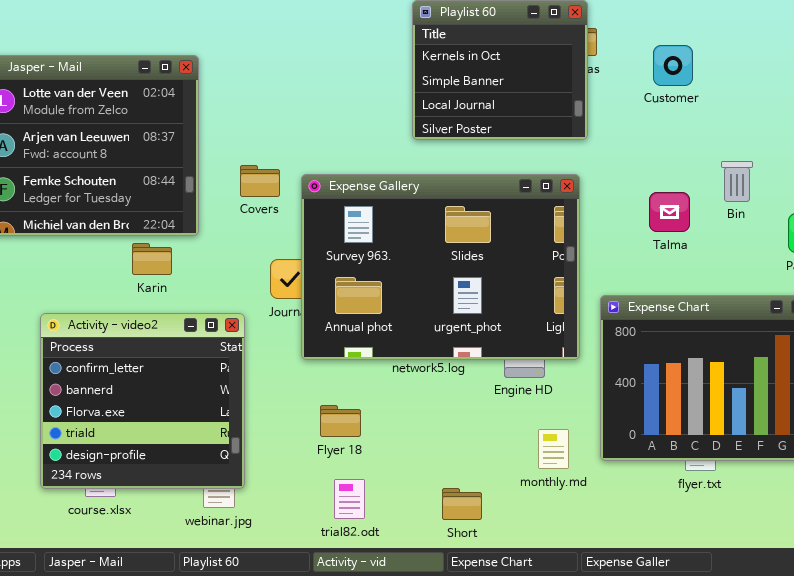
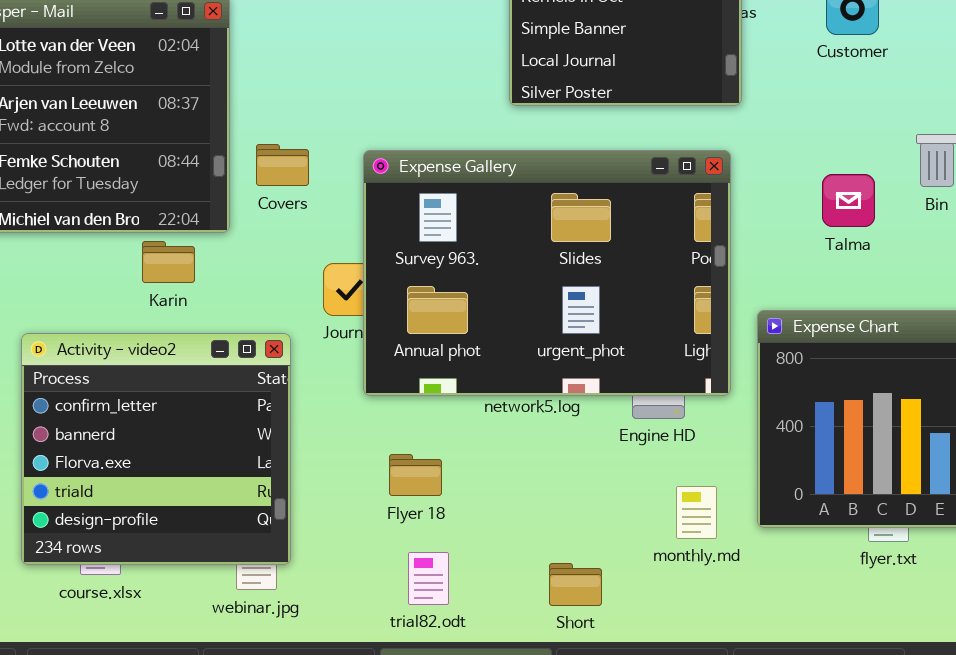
Covers: [240,165,280,197] -> [256,144,309,186], moved

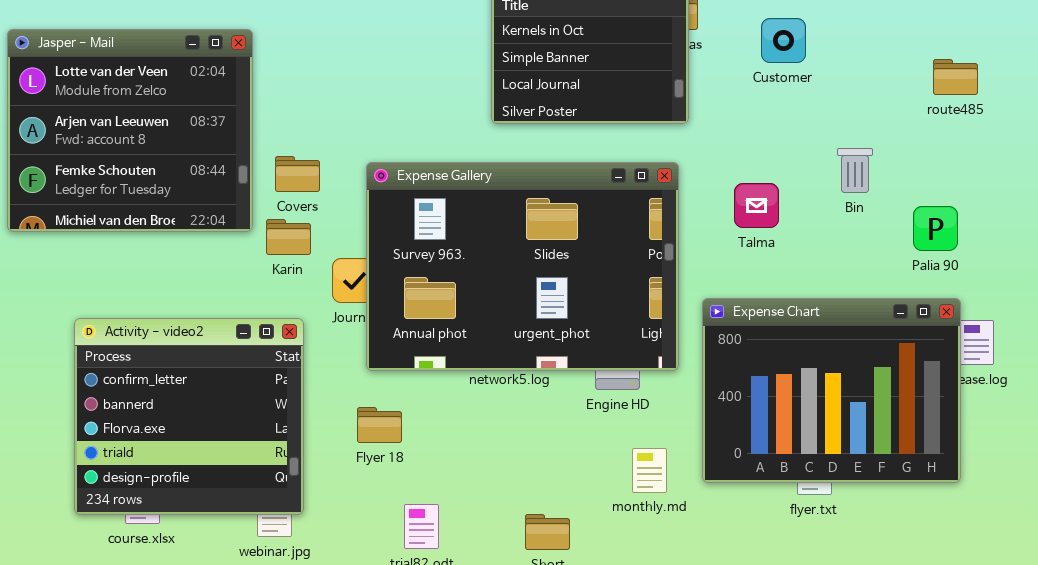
Talma: [822,174,875,227] -> [734,183,779,228], moved
Karin: [142,241,195,283] -> [266,219,311,255], moved
Flyer 18: [389,454,442,496] -> [357,407,402,443], moved

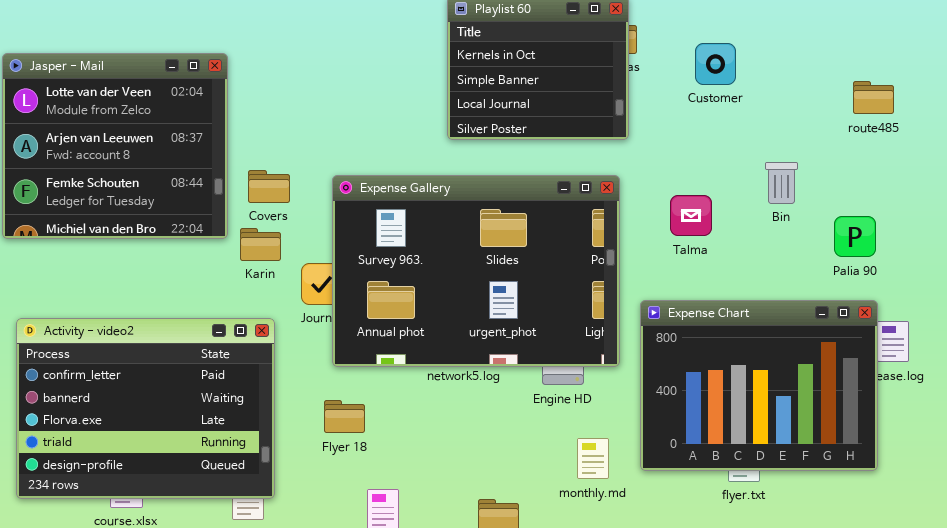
Activity - video2: [74,318,304,515] -> [16,318,275,499], resized

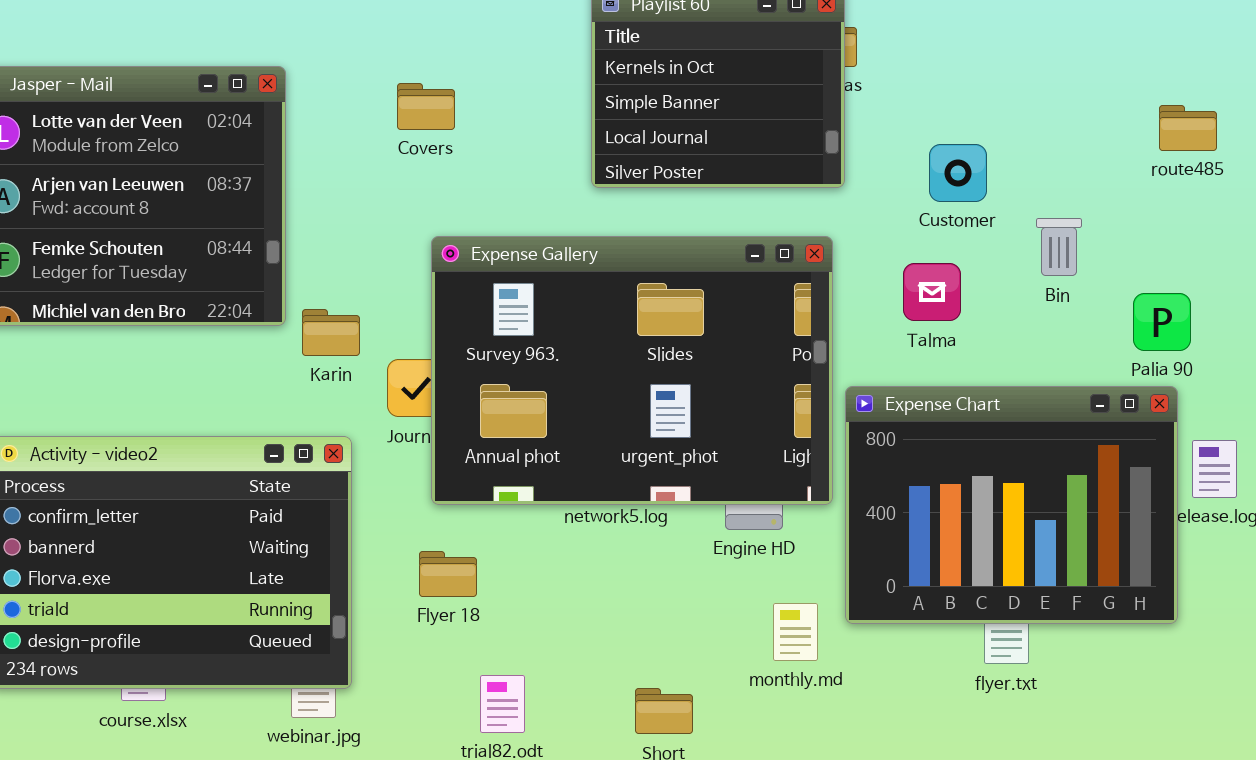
Customer: [695,43,736,85] -> [929,144,987,202], moved
Covers: [248,170,290,203] -> [397,83,455,130], moved
Expense Chart: [640,300,878,471] -> [845,386,1178,624], moved

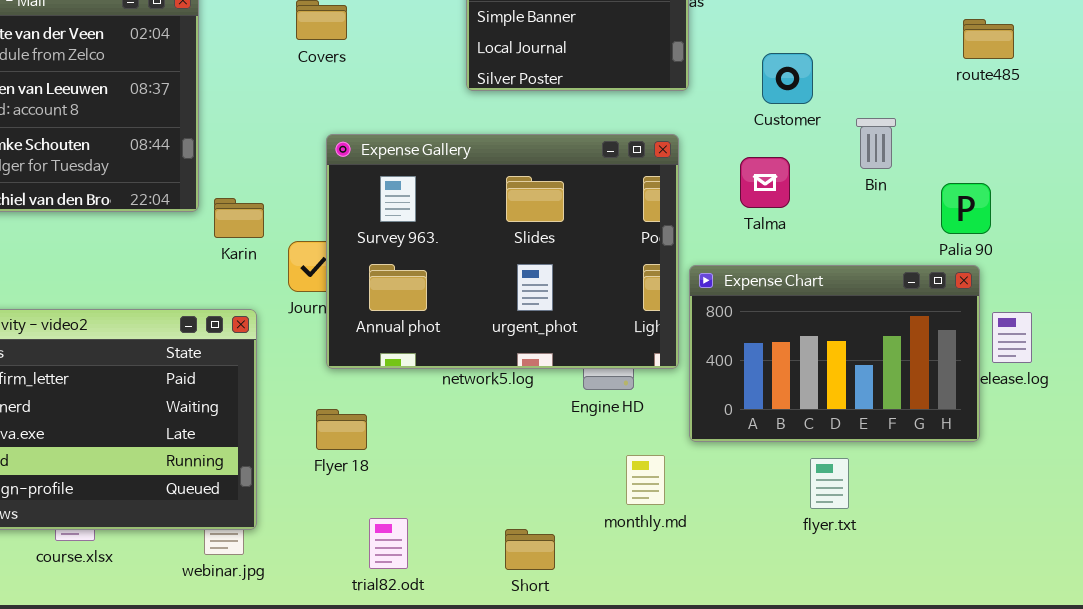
Expense Chart: [845,386,1178,624] -> [689,265,980,442], resized

